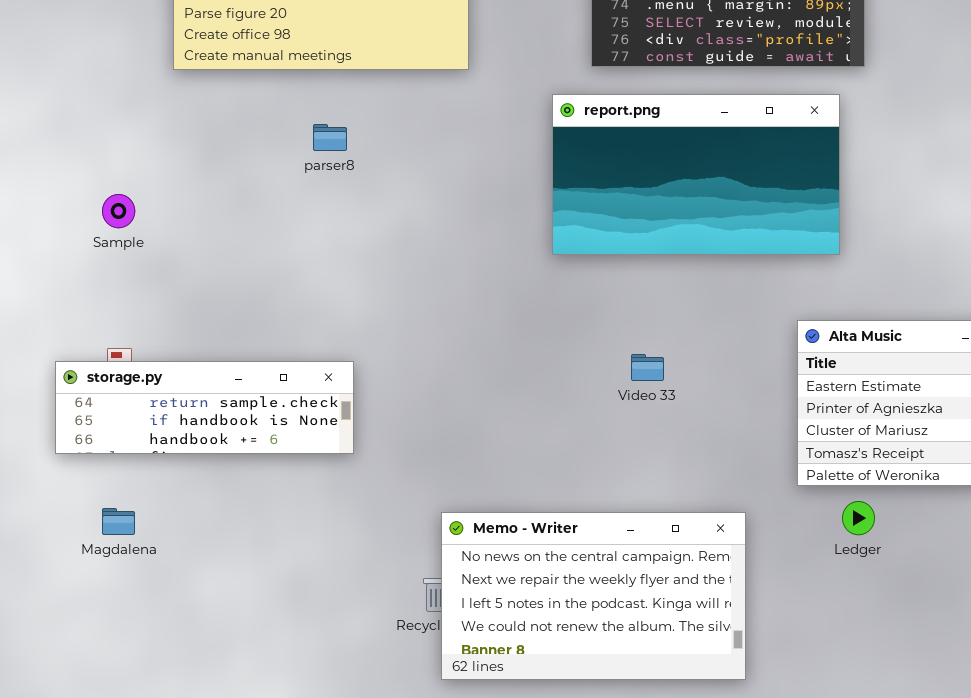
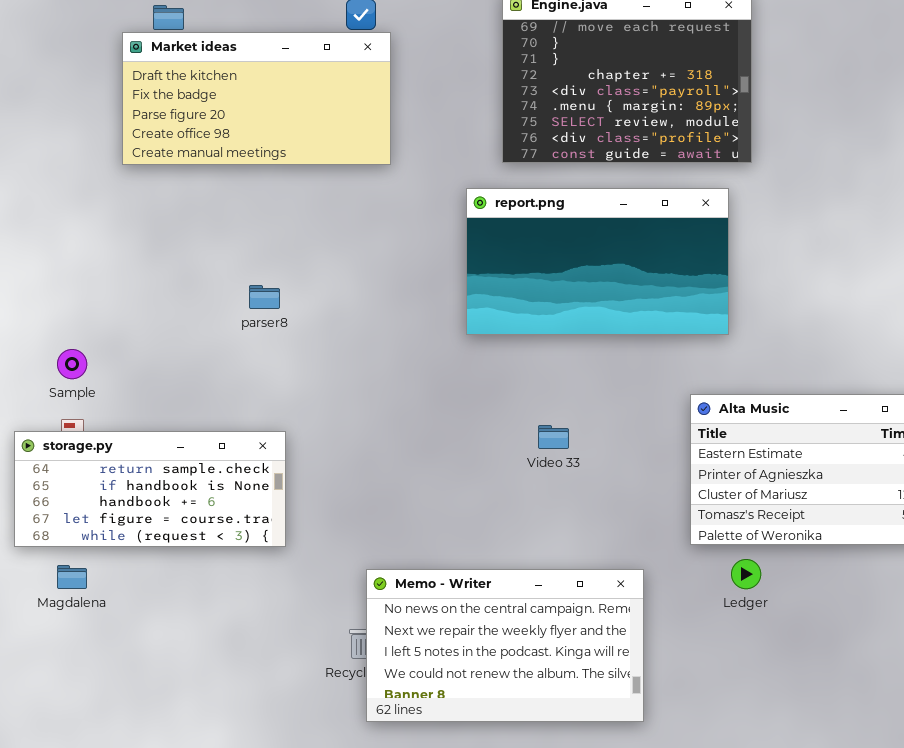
parser8: [313,124,347,151] -> [249,285,280,309], moved
Sample: [102,194,135,228] -> [57,349,87,379], moved
storage.py: [55,361,354,454] -> [14,431,286,547], resized

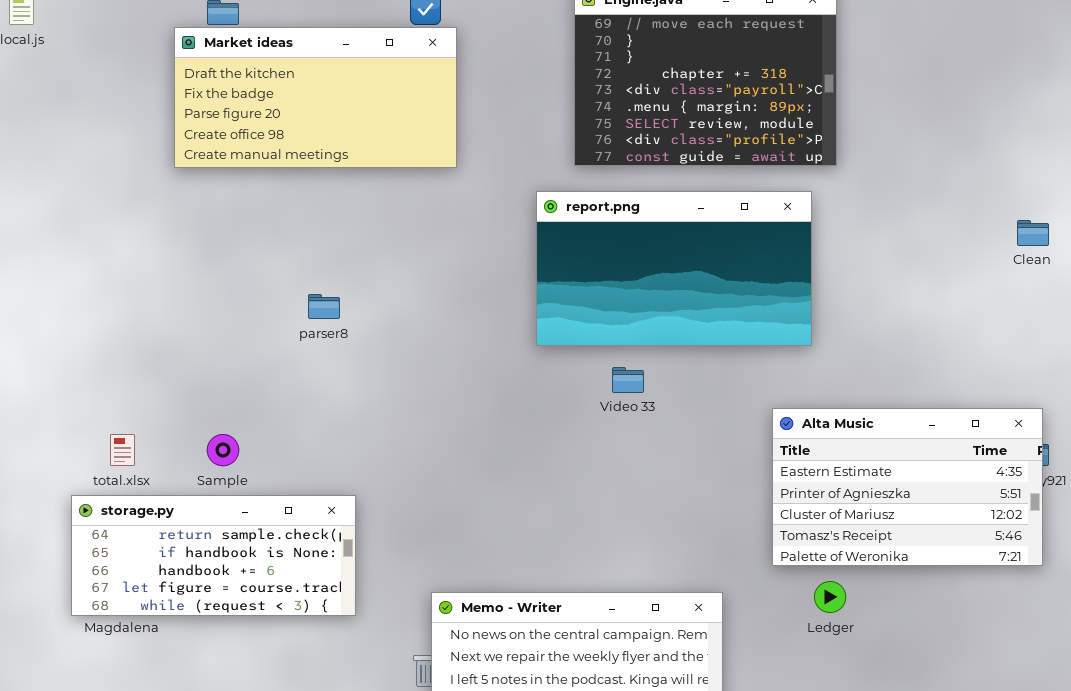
Sample: [57,349,87,379] -> [207,434,239,466], moved
Video 33: [538,425,569,449] -> [612,367,644,393], moved
storage.py: [14,431,286,547] -> [71,495,356,616], moved

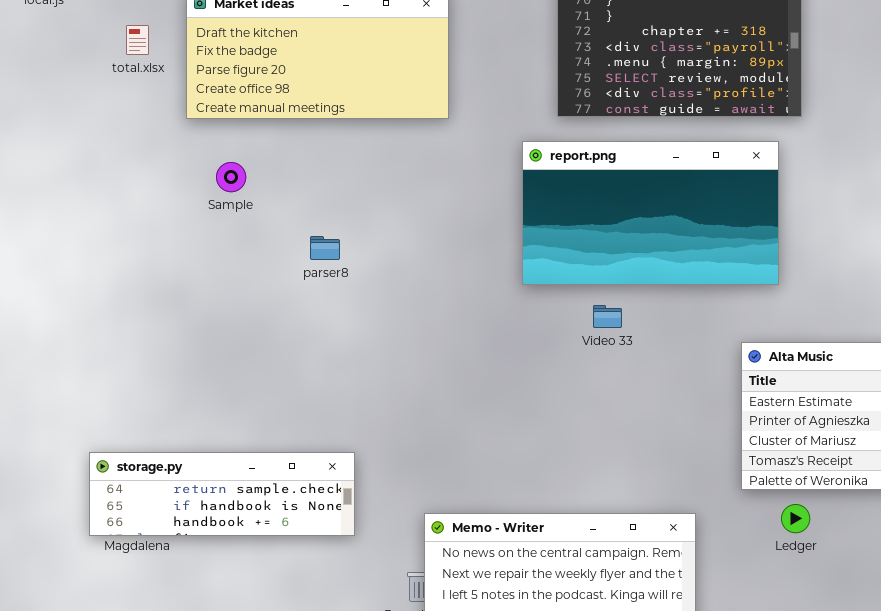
total.xlsx: [110,434,135,466] -> [126,25,149,55], moved
Sample: [207,434,239,466] -> [216,162,246,192], moved
storage.py: [71,495,356,616] -> [89,452,355,536], resized

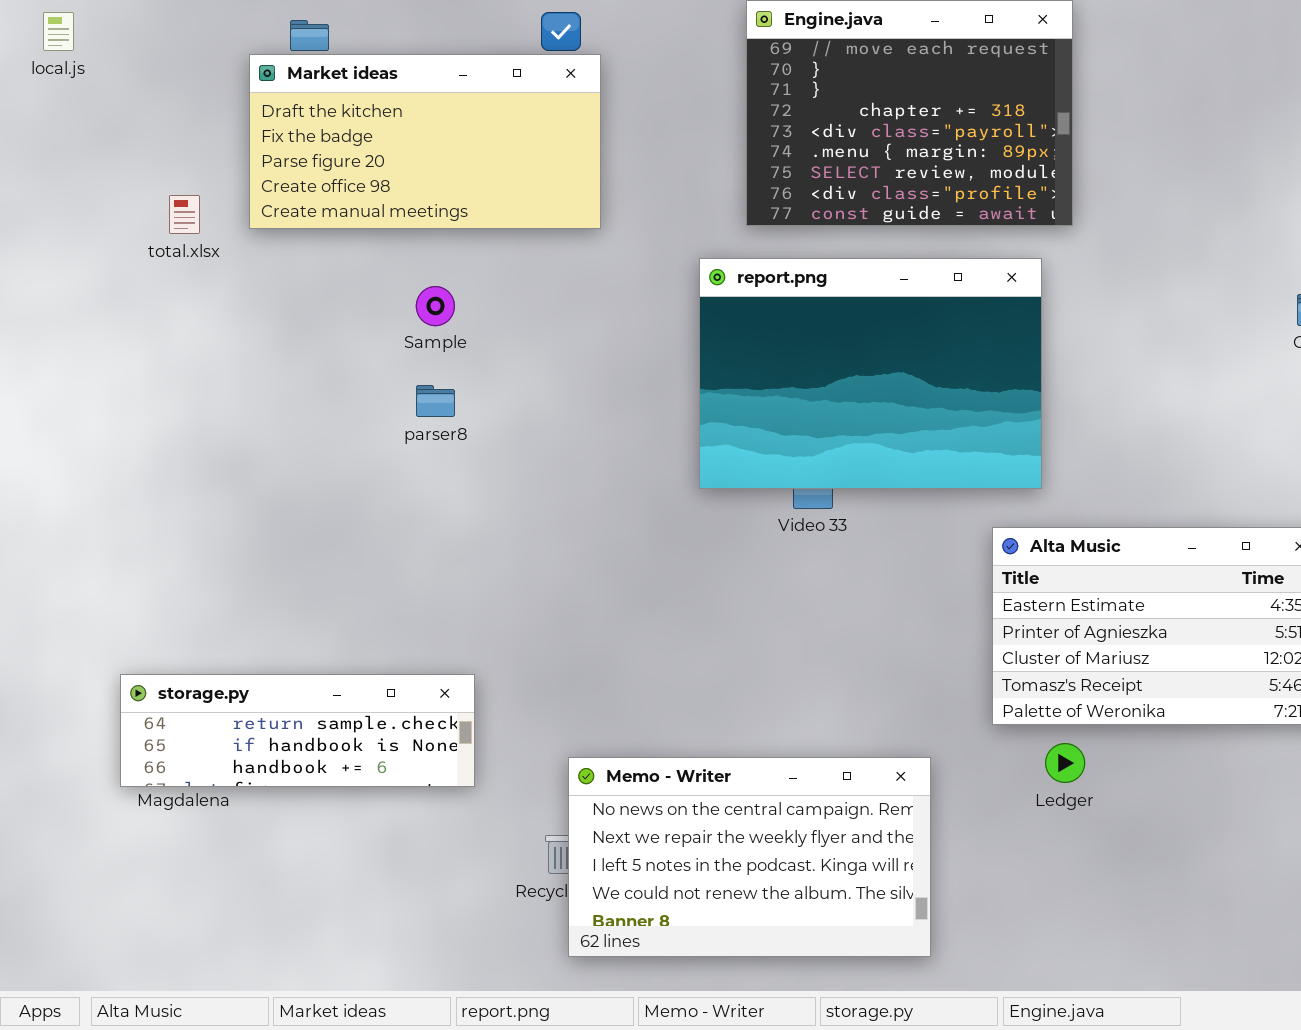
total.xlsx: [126,25,149,55] -> [169,195,200,234], moved
report.png: [522,141,779,285] -> [699,258,1042,489], resized
Sample: [216,162,246,192] -> [416,286,455,326], moved

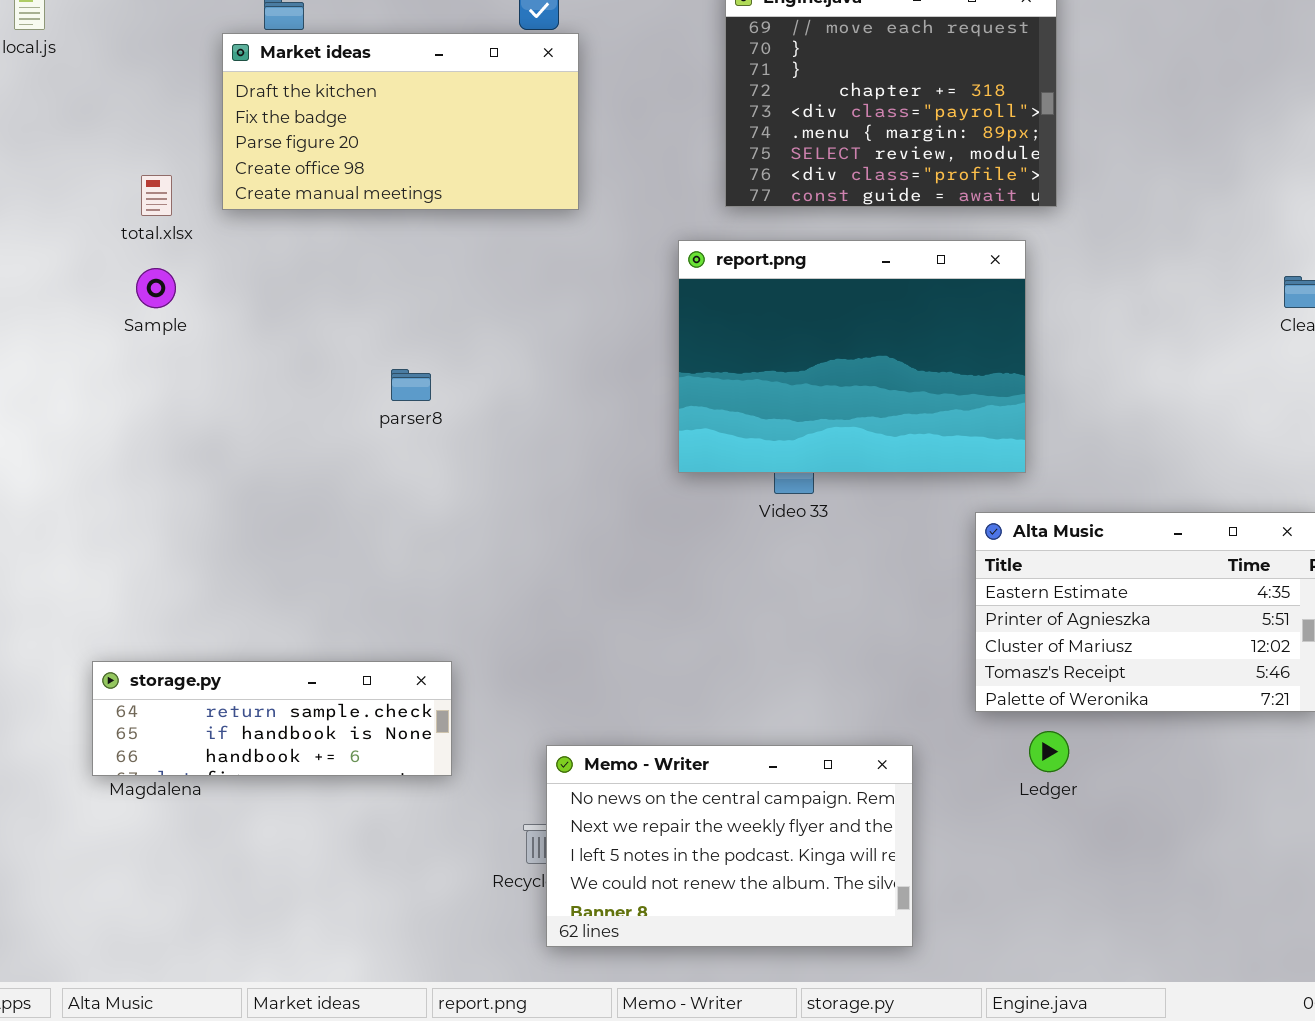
Sample: [416,286,455,326] -> [136,268,176,308], moved

